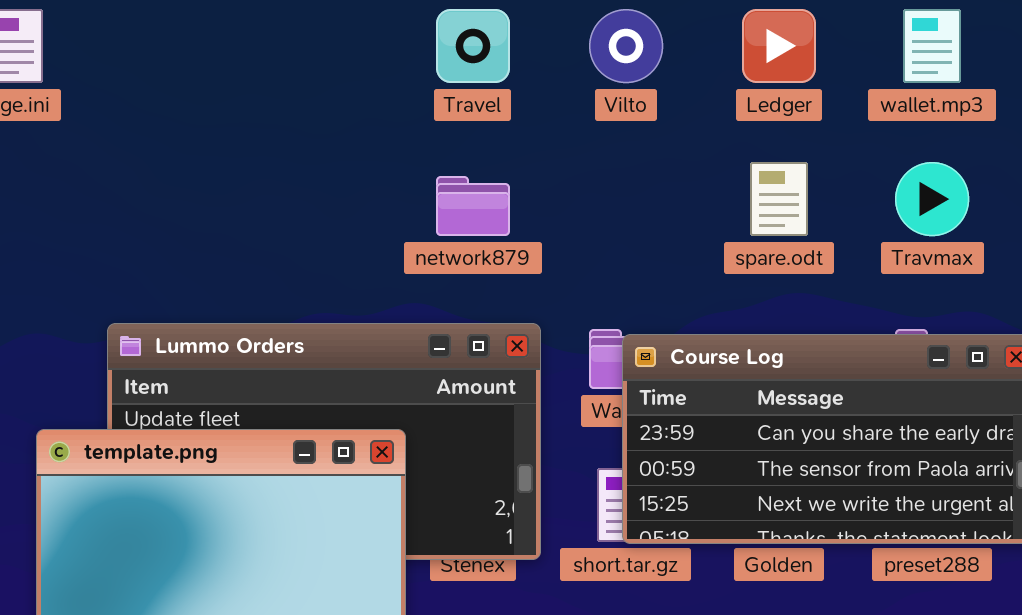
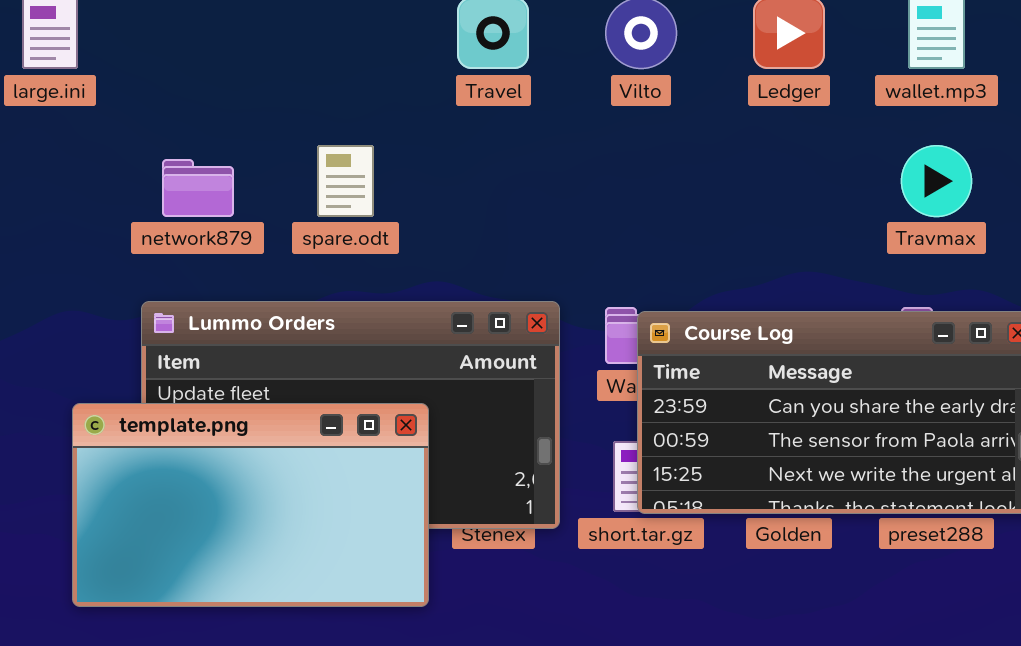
spare.odt: [750,162,808,236] -> [317,145,374,217], moved
network879: [436,176,510,236] -> [162,159,234,217], moved

